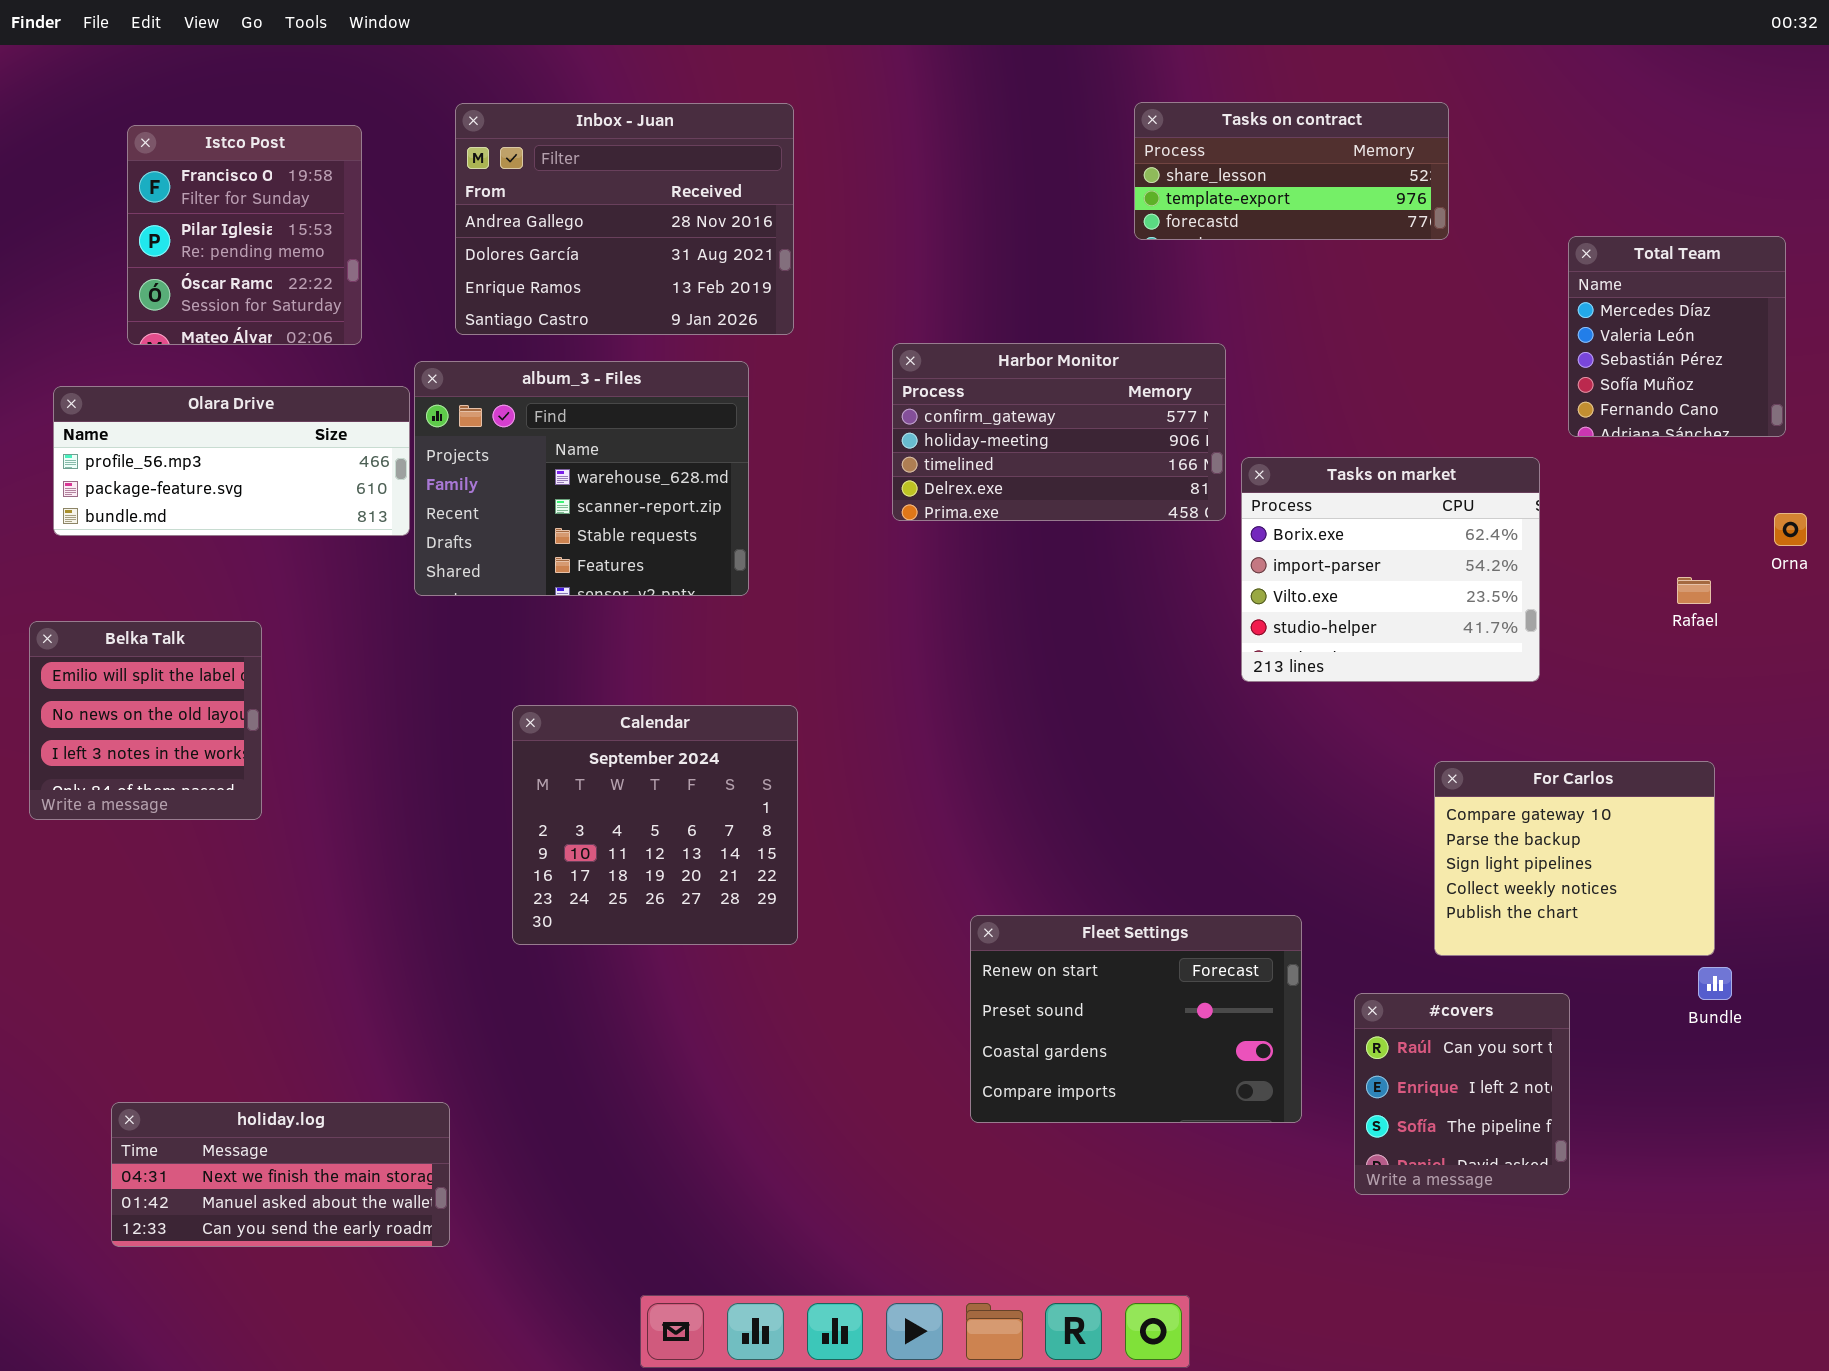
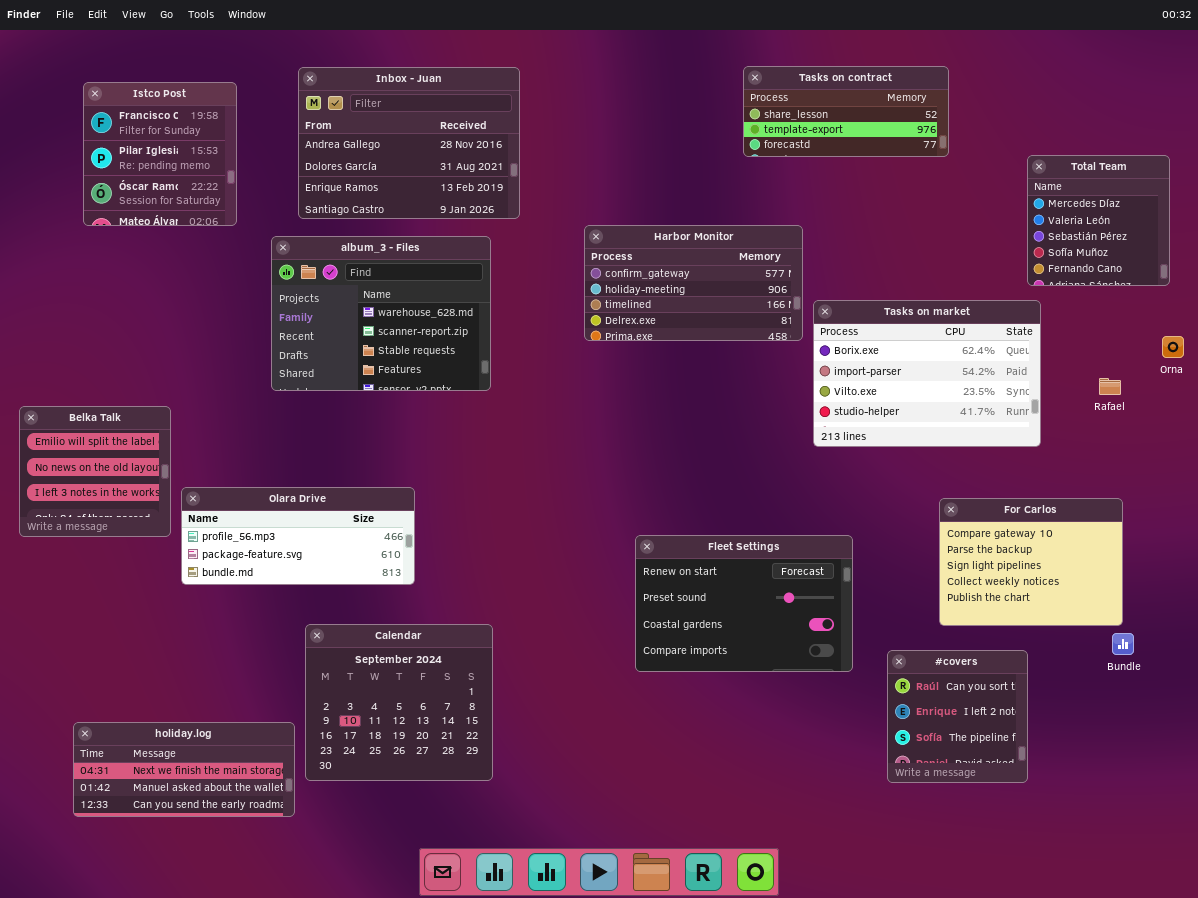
Olara Drive: [53,386,410,536] -> [181,487,415,585], moved
Tasks on market: [1241,457,1540,682] -> [813,300,1041,447], resized
Calendar: [512,705,798,945] -> [305,624,493,781], moved
Fleet Settings: [970,915,1302,1123] -> [635,535,853,672], moved

